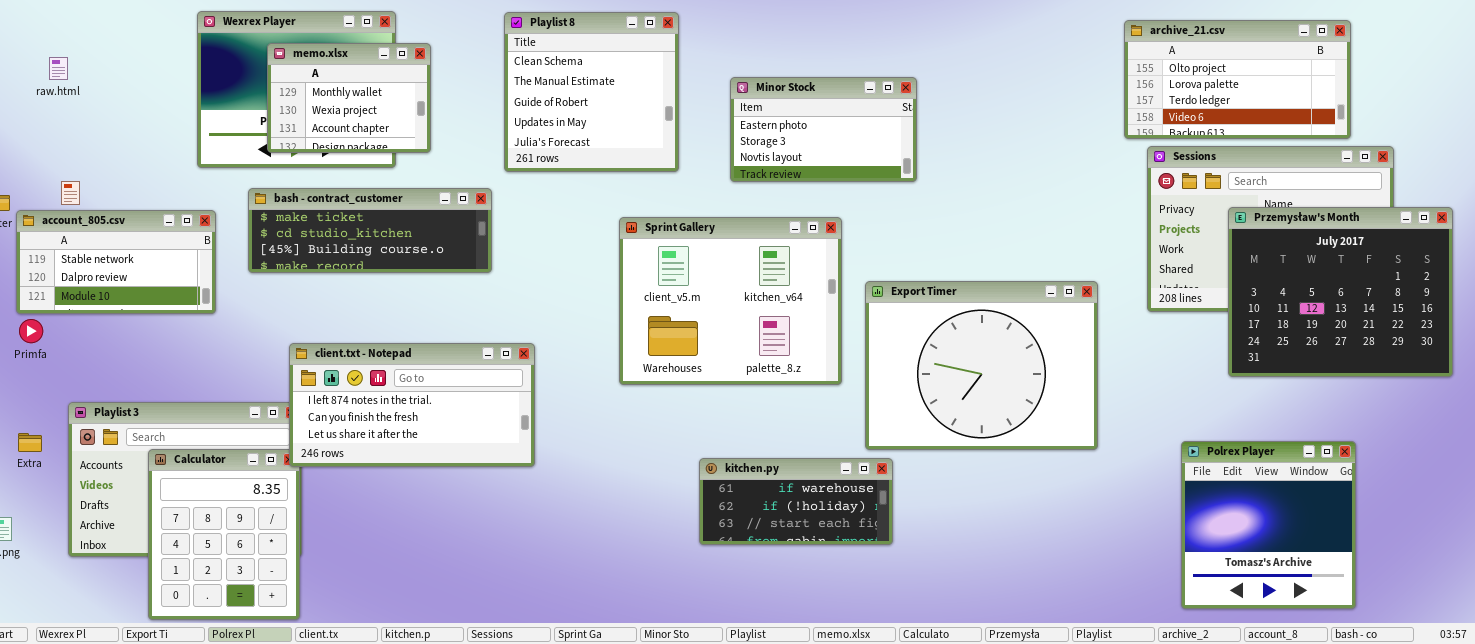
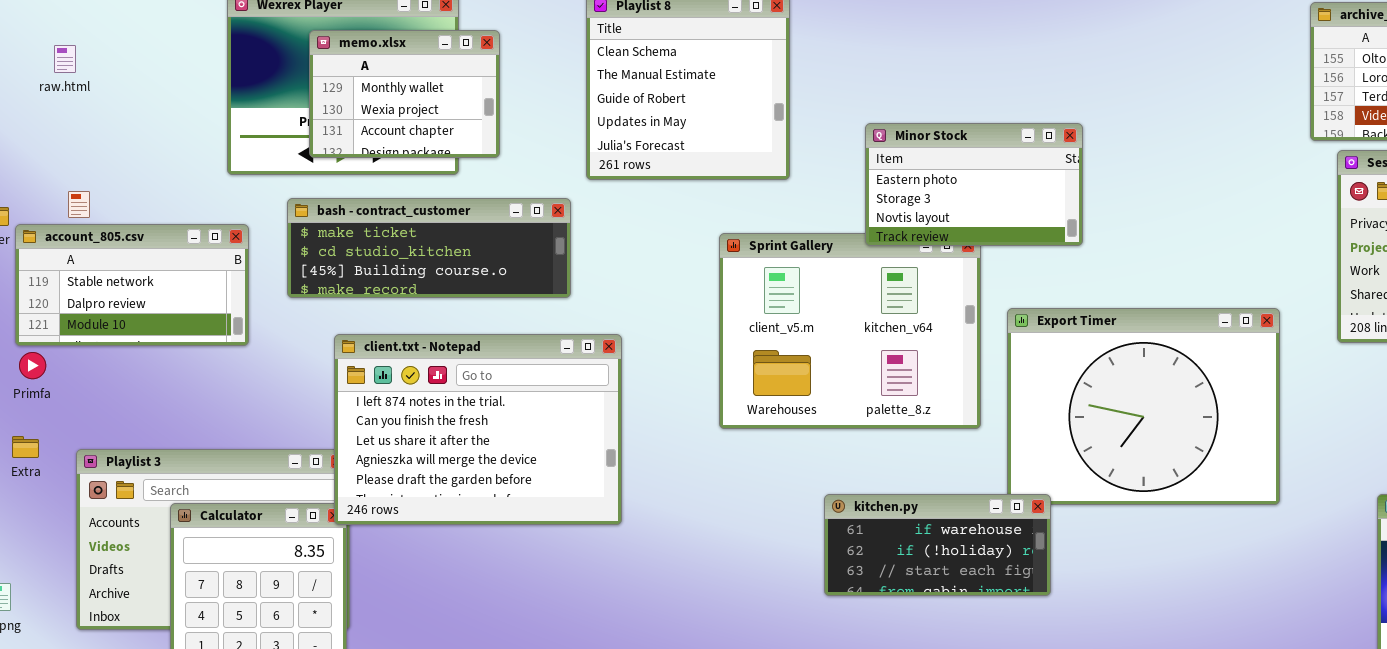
Minor Stock: [730,77,917,182] -> [865,123,1083,246], moved
client.txt - Notepad: [289,343,535,467] -> [334,334,622,525], resized
Extra: [18,433,42,452] -> [12,436,39,458], moved
kitchen.py: [699,458,893,545] -> [824,494,1051,596], moved

